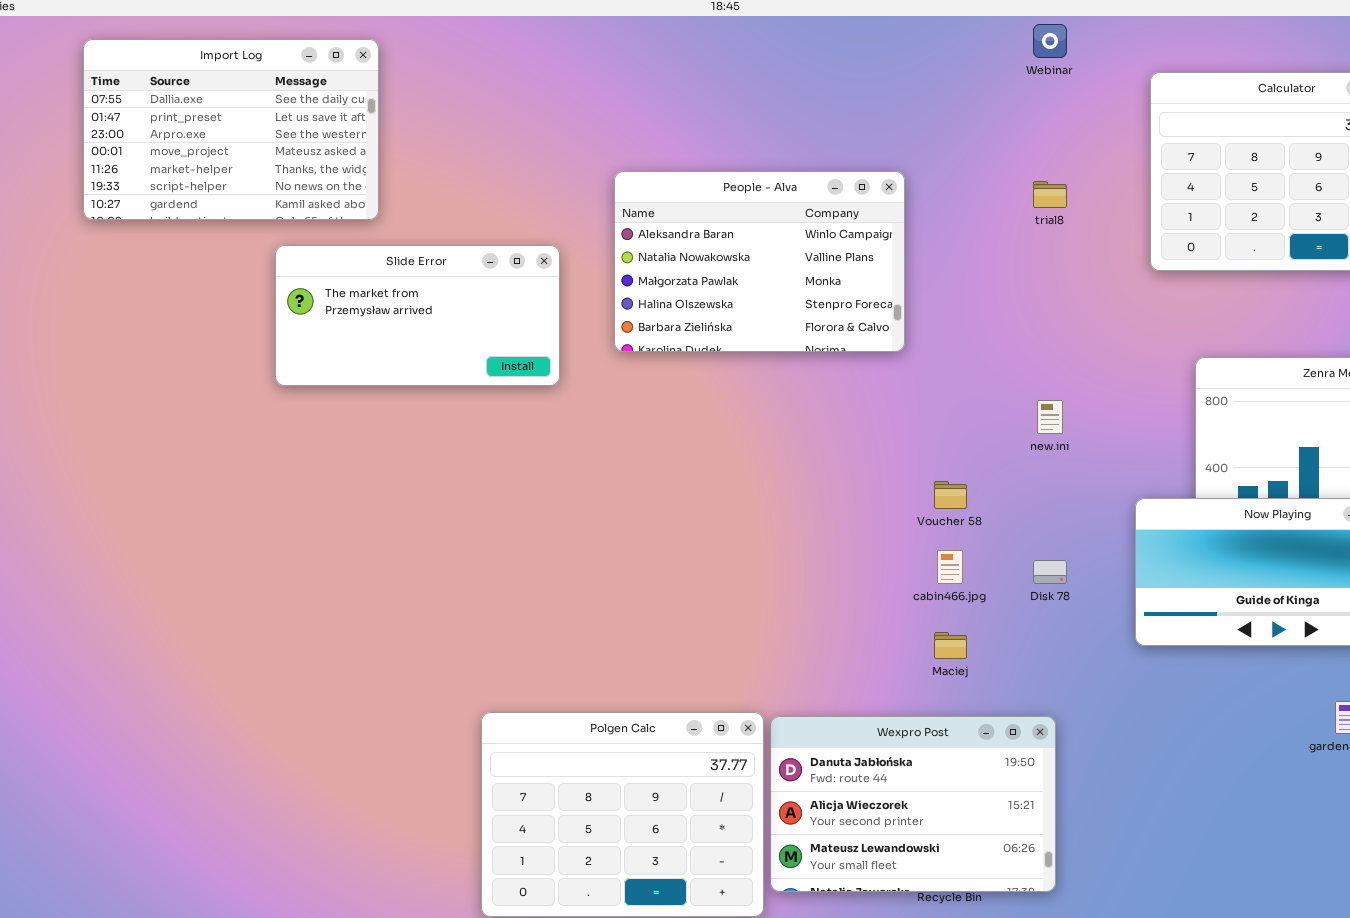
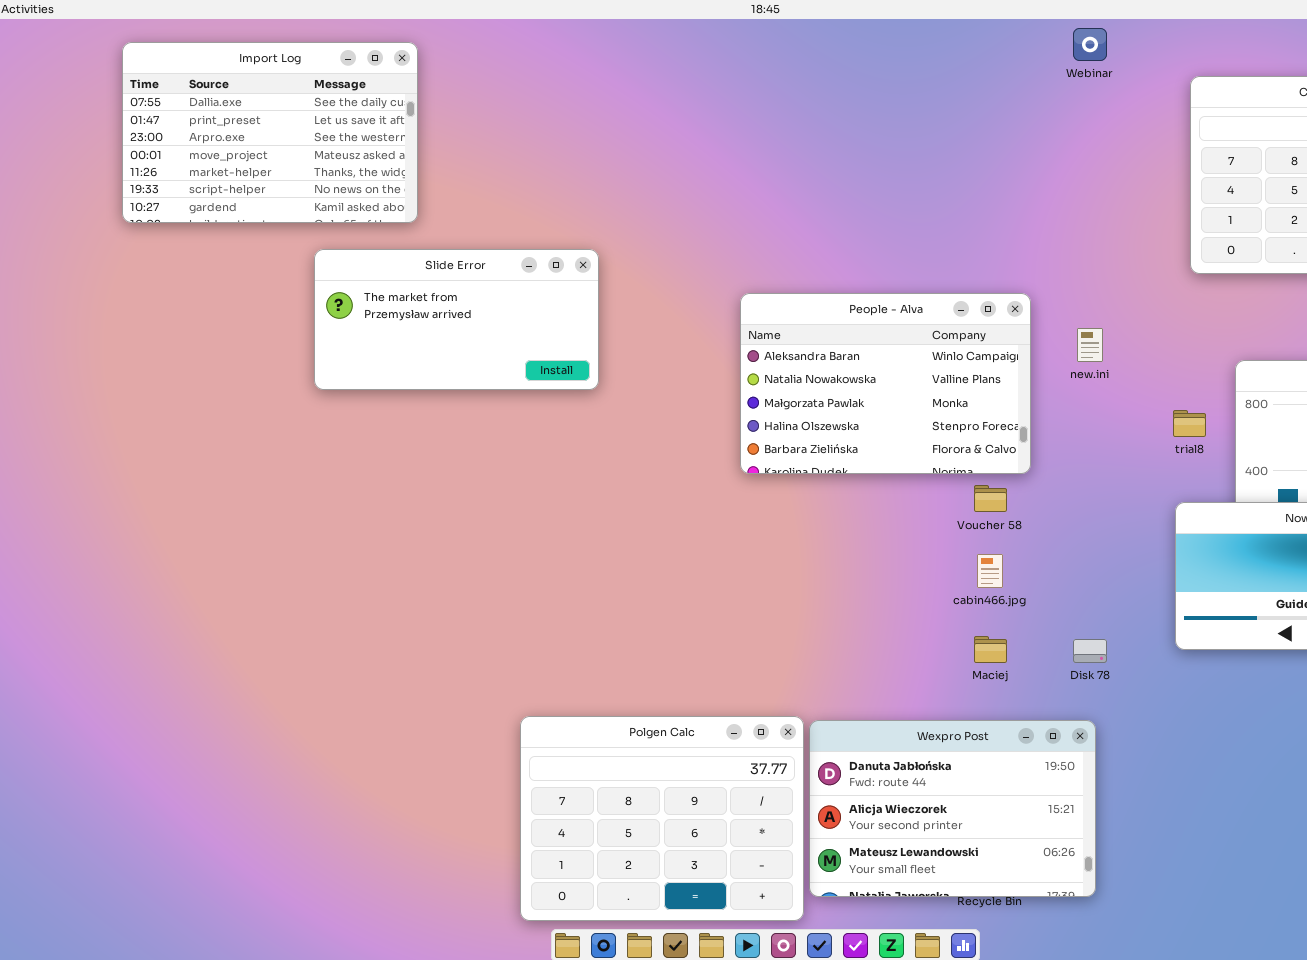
People - Alva: [614,171,905,352] -> [740,293,1031,474], moved
trial8: [1033,181,1067,208] -> [1173,410,1206,437], moved
new.ini: [1037,400,1063,434] -> [1077,328,1103,362], moved
Disk 78: [1033,560,1067,584] -> [1073,639,1107,663], moved

